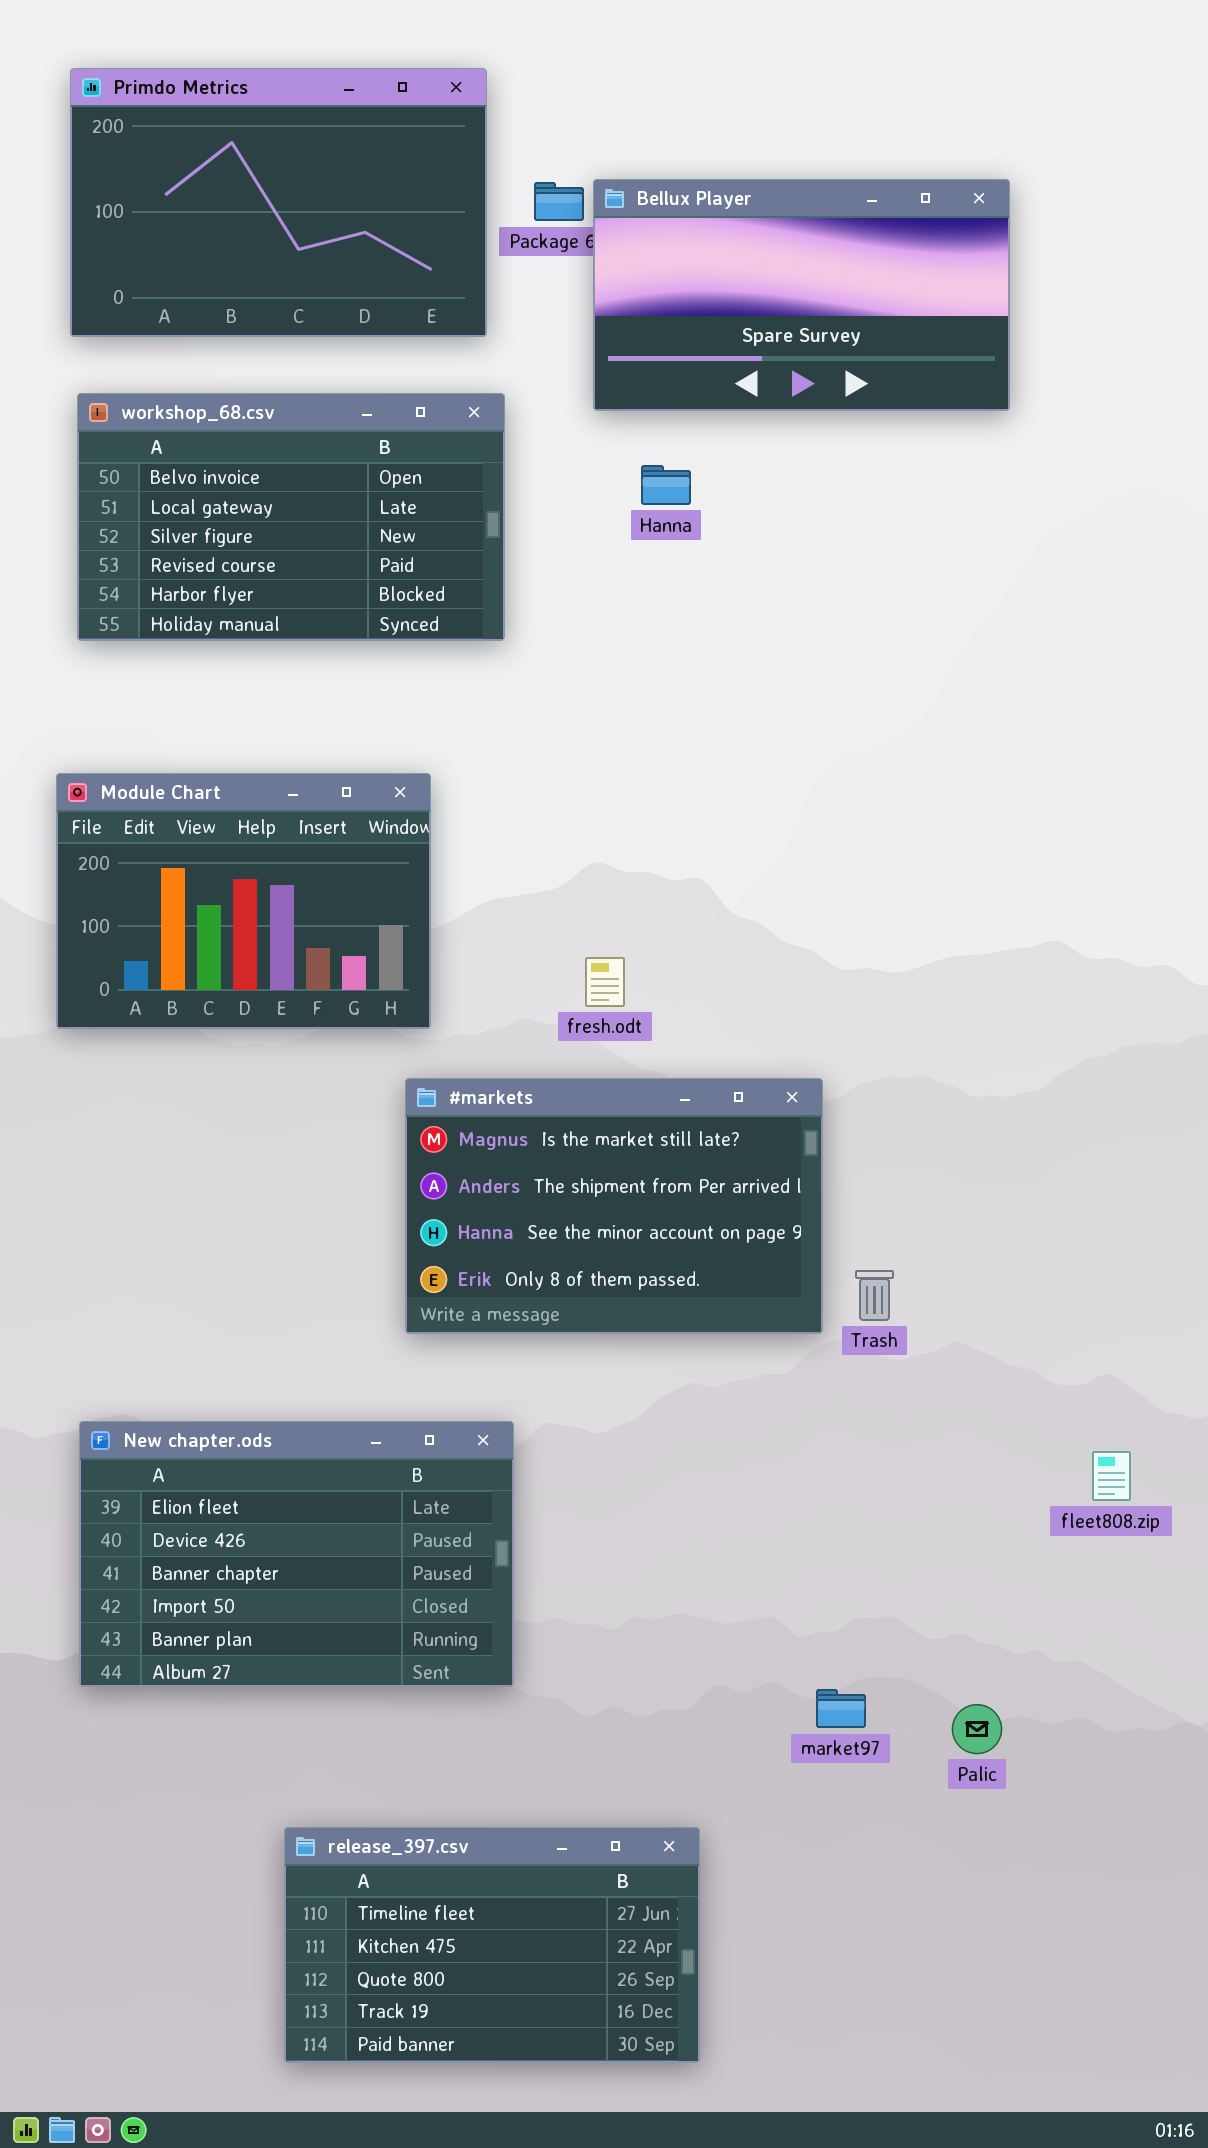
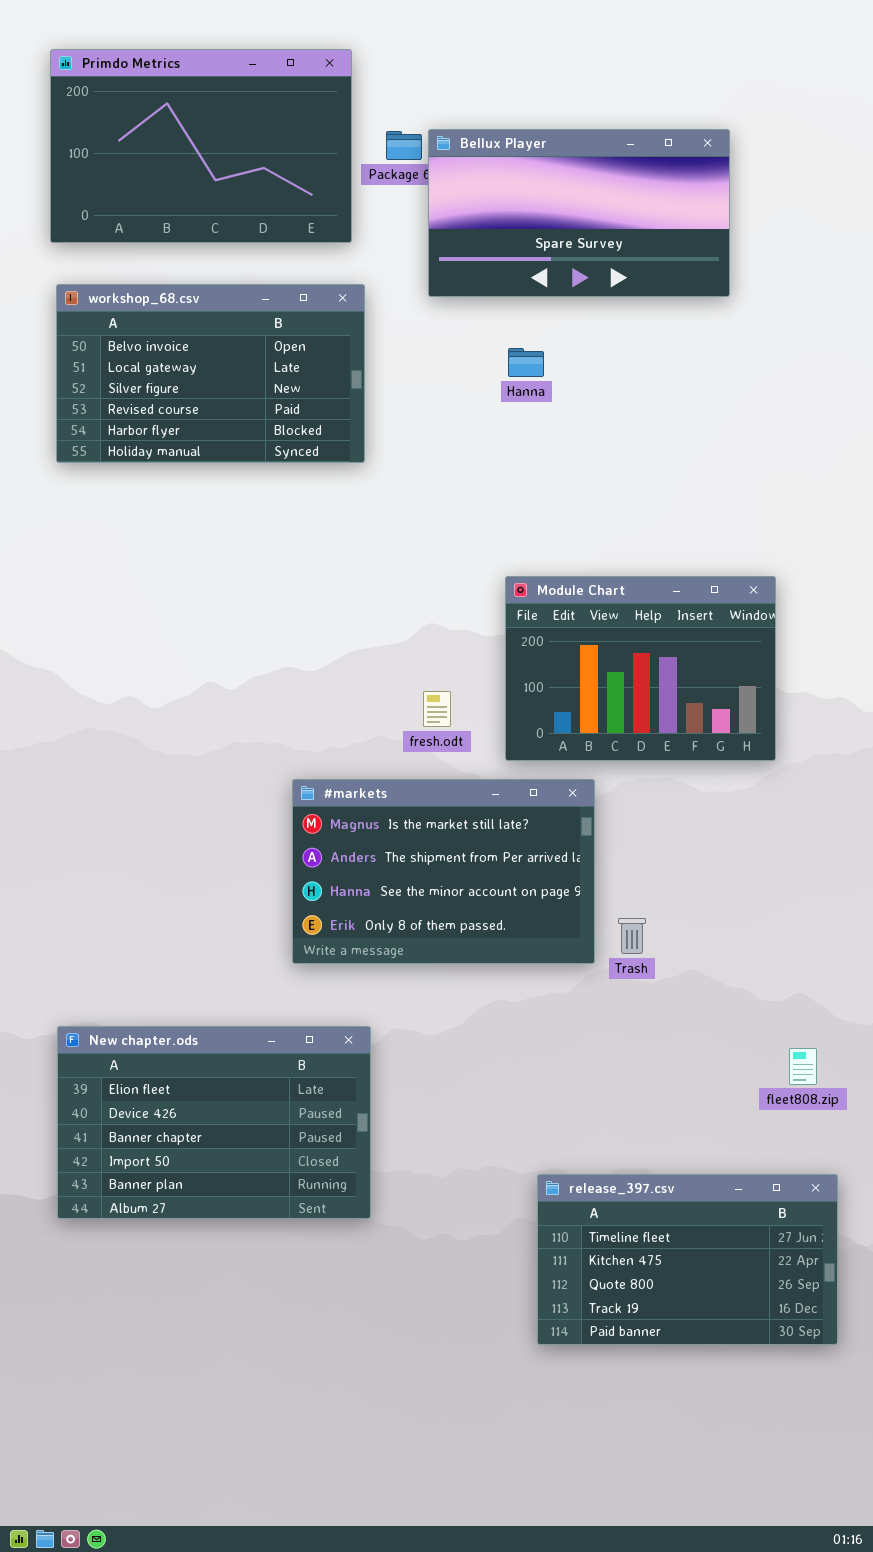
Hanna: [641,465,691,505] -> [508,348,544,377], moved
Module Chart: [56,773,431,1029] -> [505,576,776,761], moved
release_397.csv: [284,1827,700,2063] -> [537,1174,838,1345], moved

